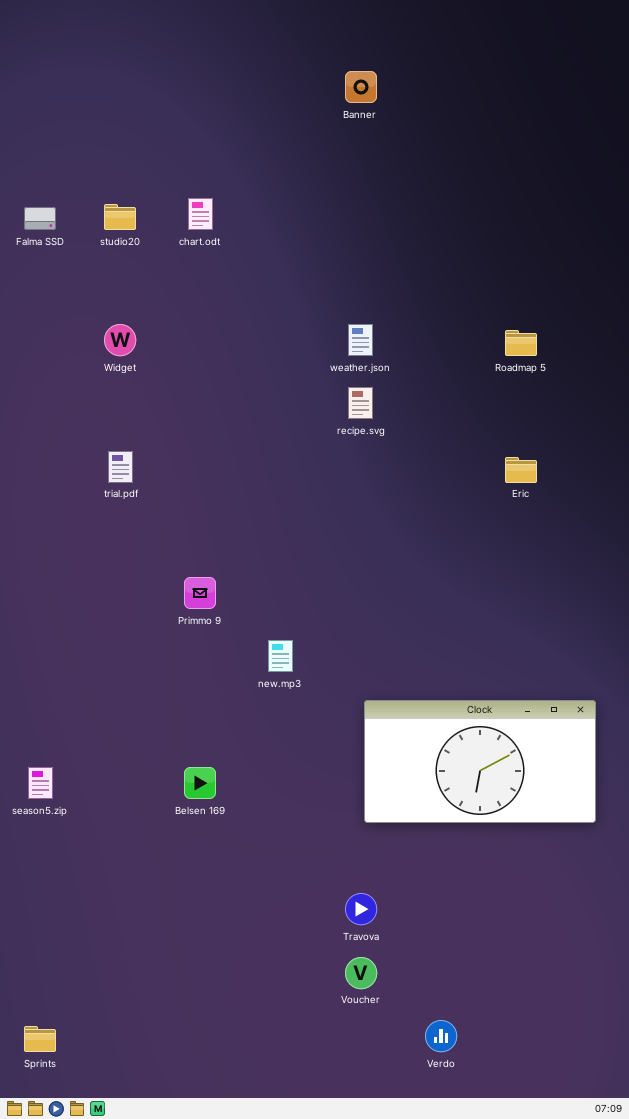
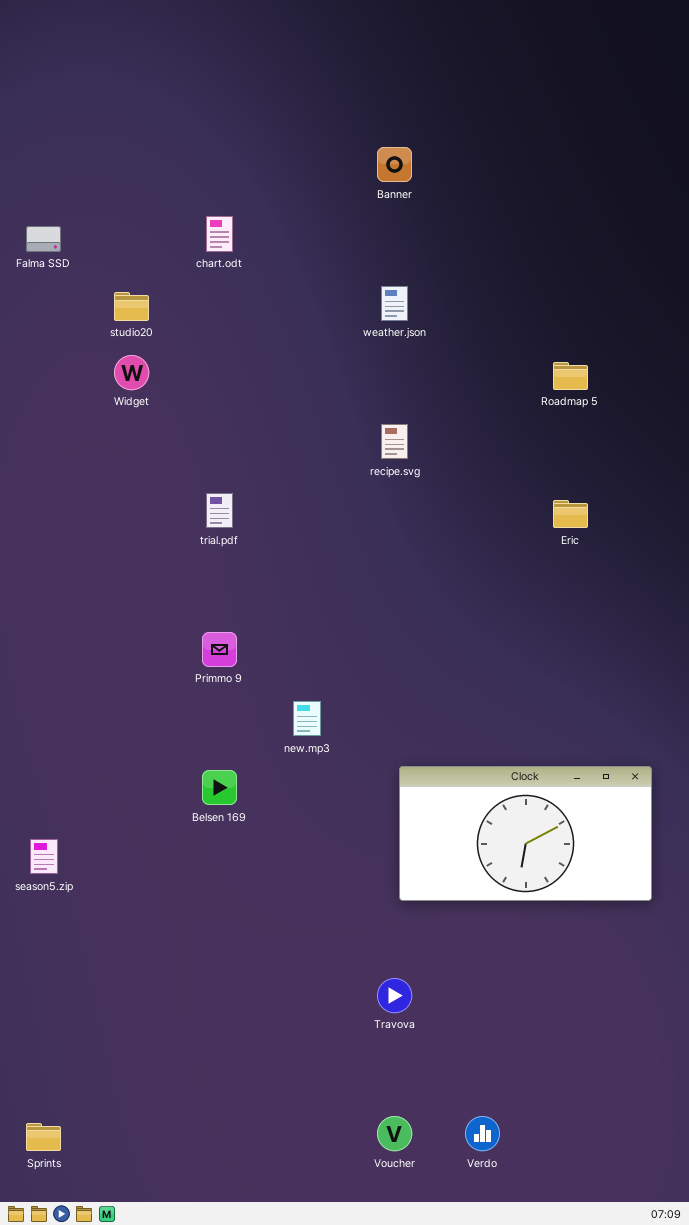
Banner: [345,71,377,103] -> [377,147,412,182], moved
studio20: [104,204,136,230] -> [114,292,149,321], moved
weather.json: [348,324,373,356] -> [381,286,408,321], moved
trial.pdf: [108,451,133,483] -> [206,493,233,528], moved
Belsen 169: [184,767,216,799] -> [202,770,237,805], moved
Voucher: [345,957,377,989] -> [377,1116,412,1151], moved

